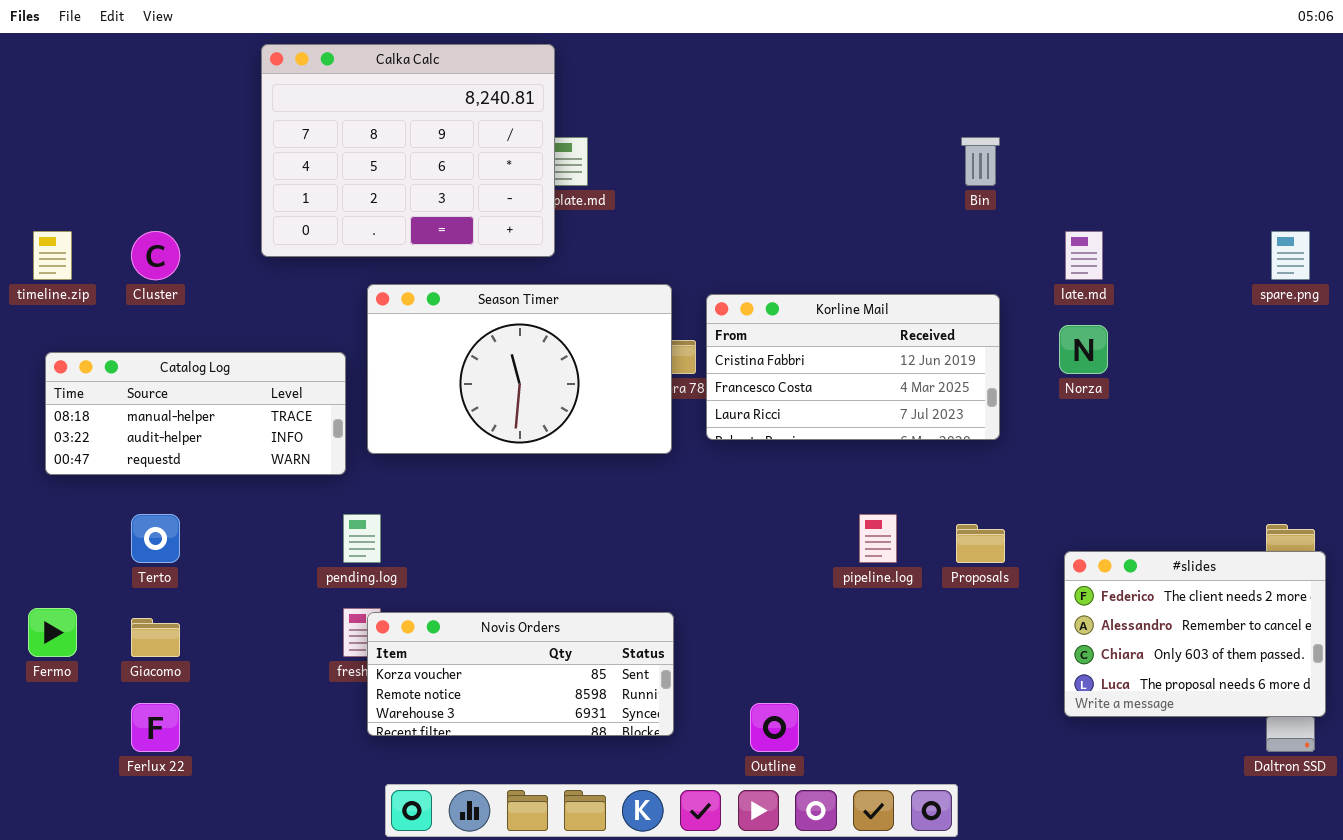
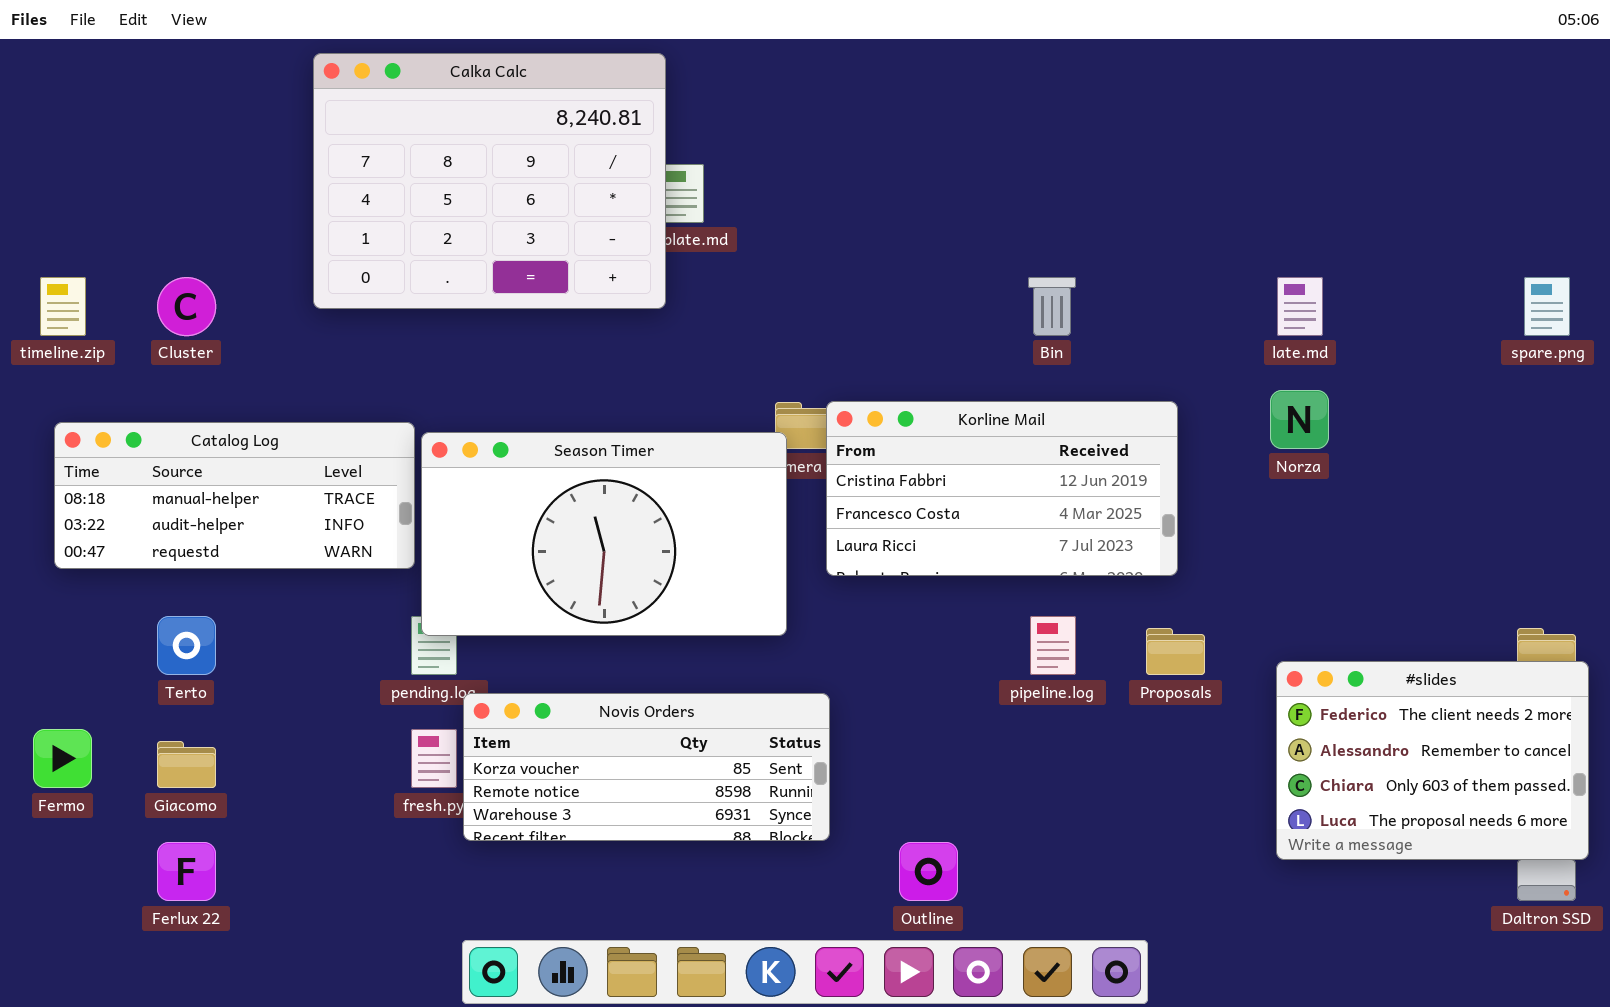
Bin: [961,137,1000,186] -> [1028,277,1076,336], moved
Season Timer: [367,284,672,454] -> [421,432,787,636], moved
Korline Mail: [706,294,1000,440] -> [826,401,1178,576], moved
Novis Orders: [367,612,674,736] -> [463,693,830,841], moved

